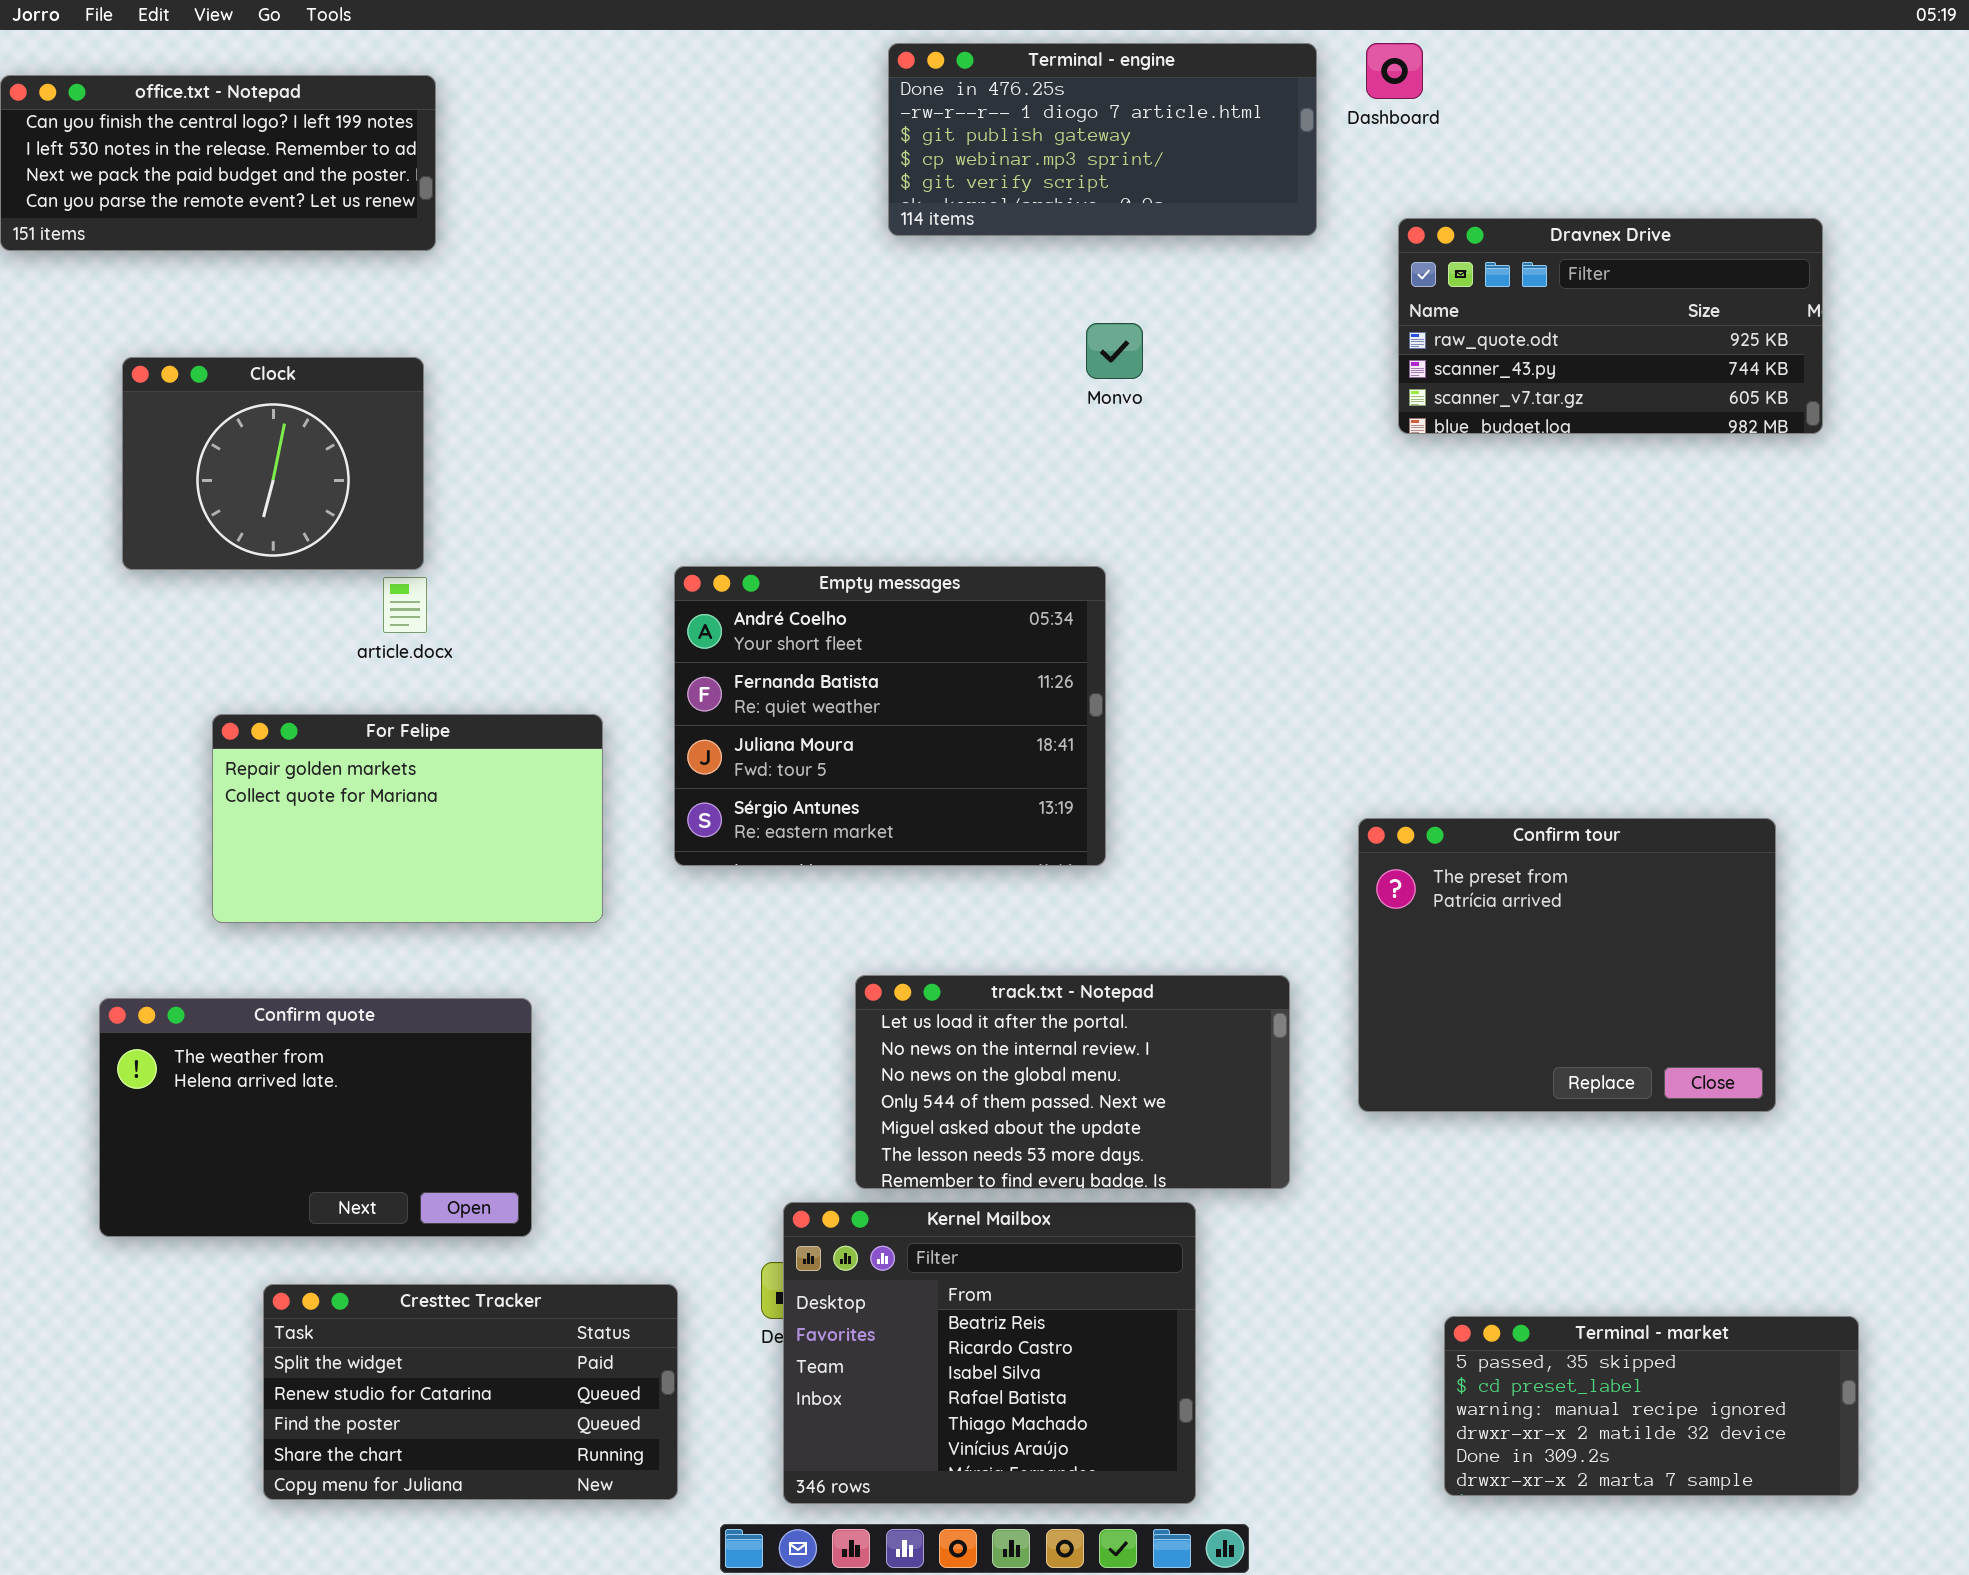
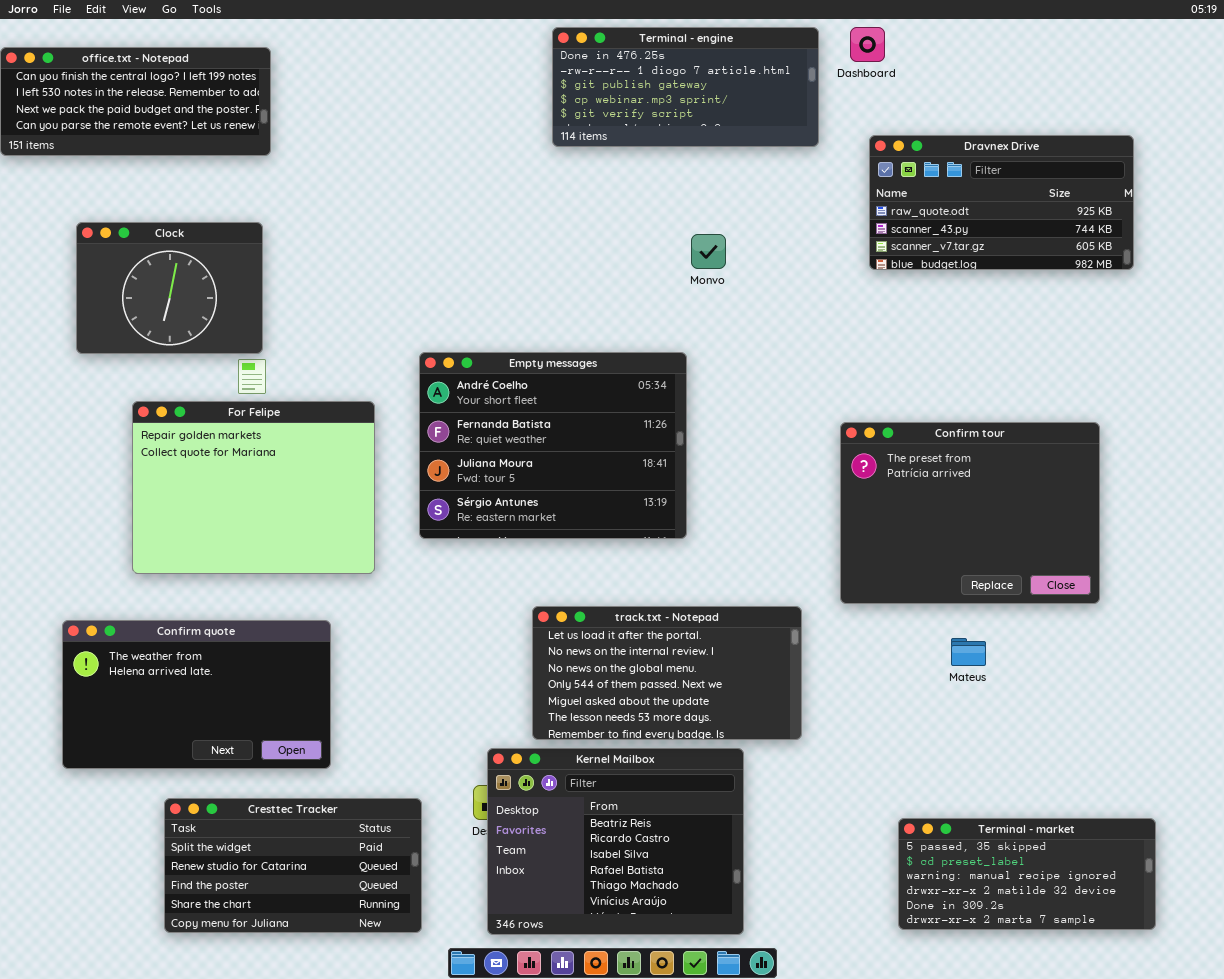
Monvo: [1086,323,1143,379] -> [691,234,726,269], moved
For Felipe: [212,714,603,923] -> [132,401,375,574], resized
Confirm tour: [1358,818,1776,1112] -> [840,422,1100,604], moved

